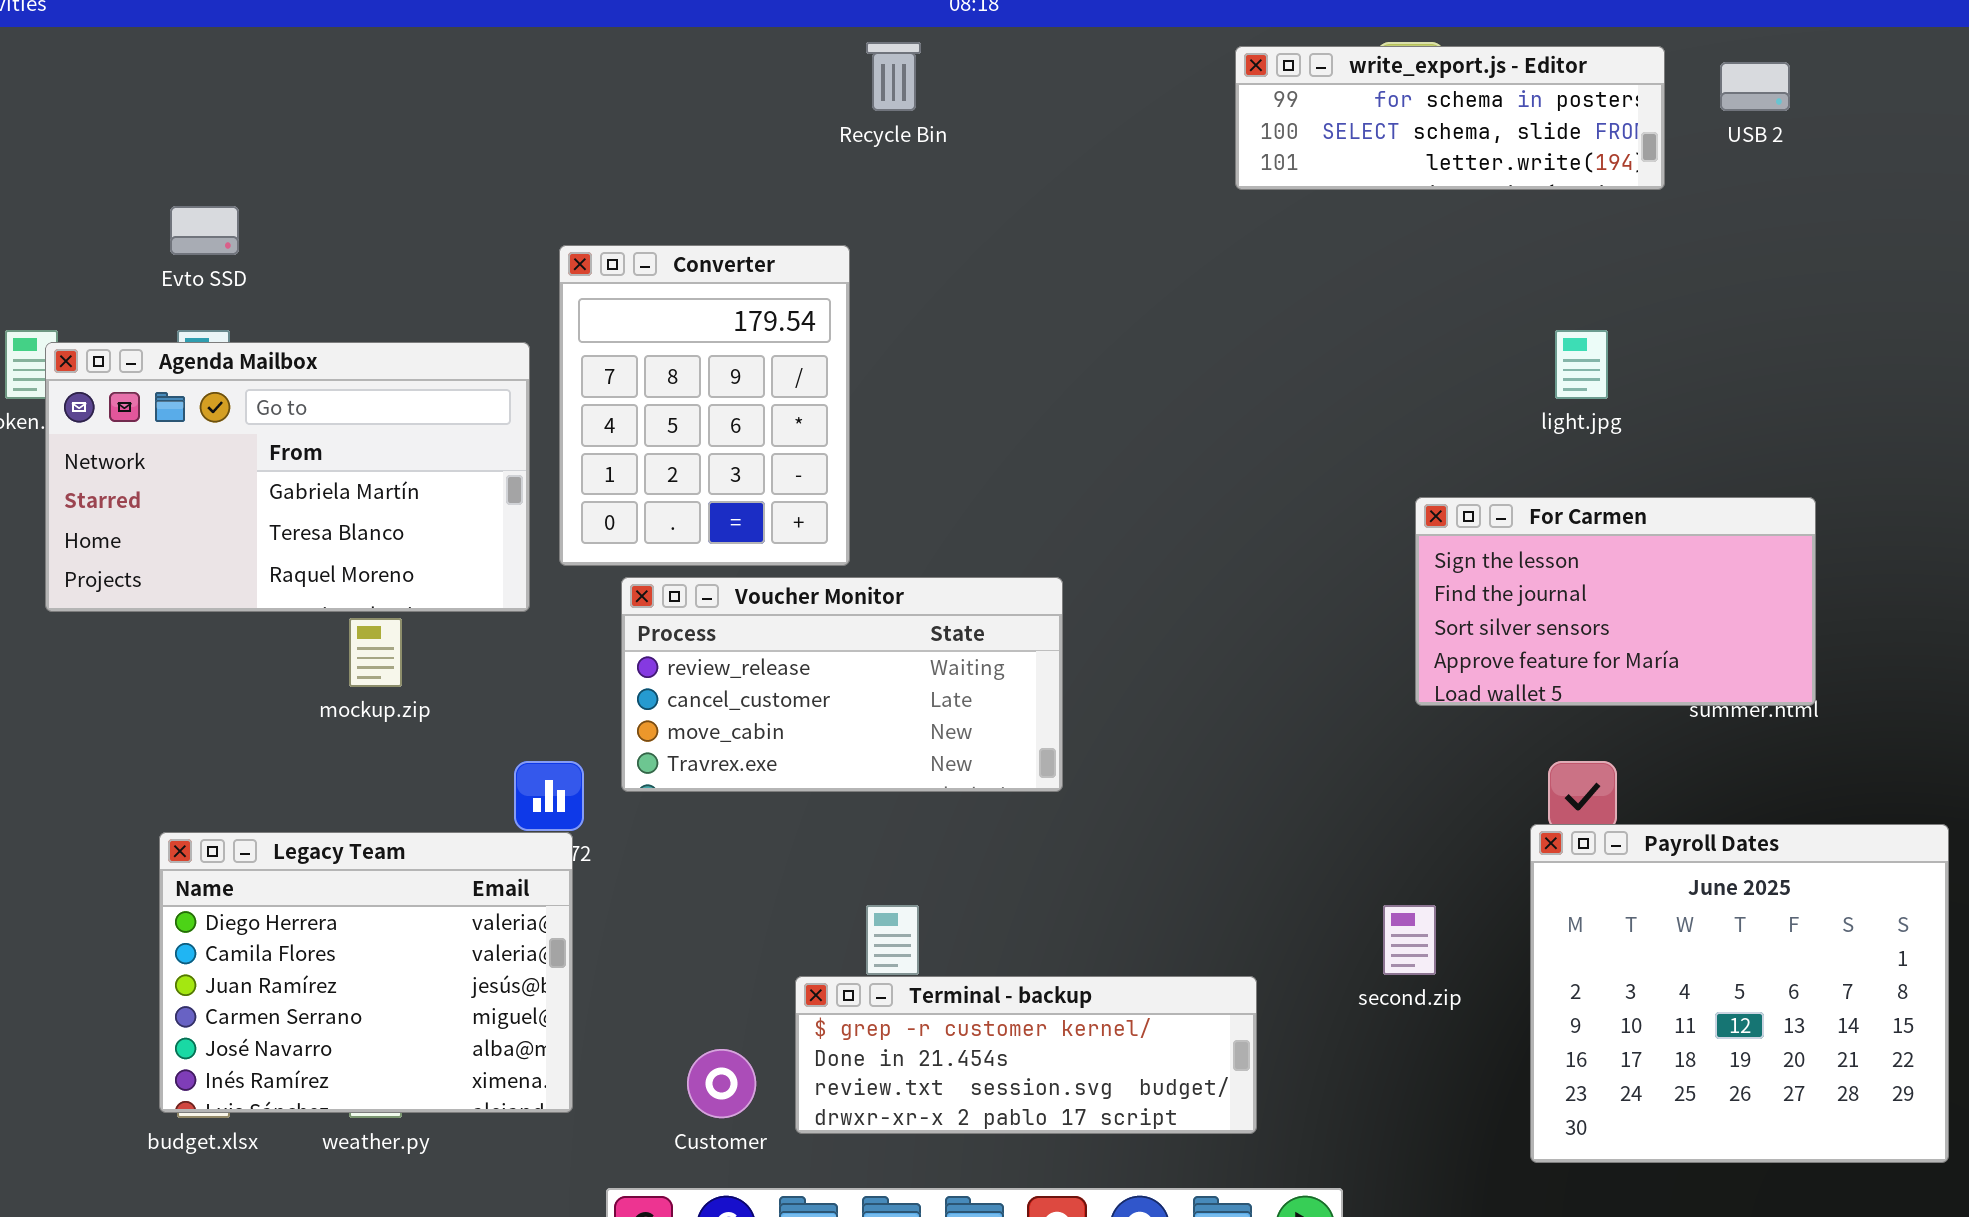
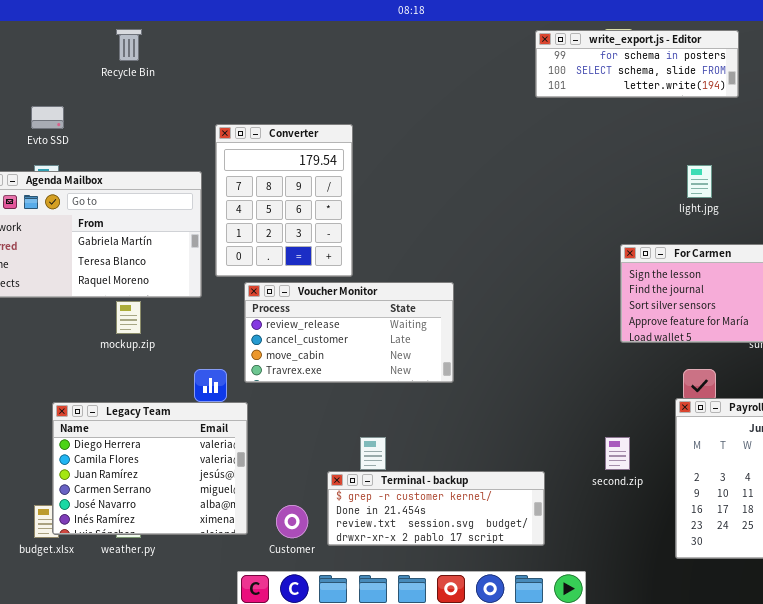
Recycle Bin: [866,42,921,111] -> [116,29,142,61], moved
Legacy Team: [159,832,573,1113] -> [52,402,248,535], moved

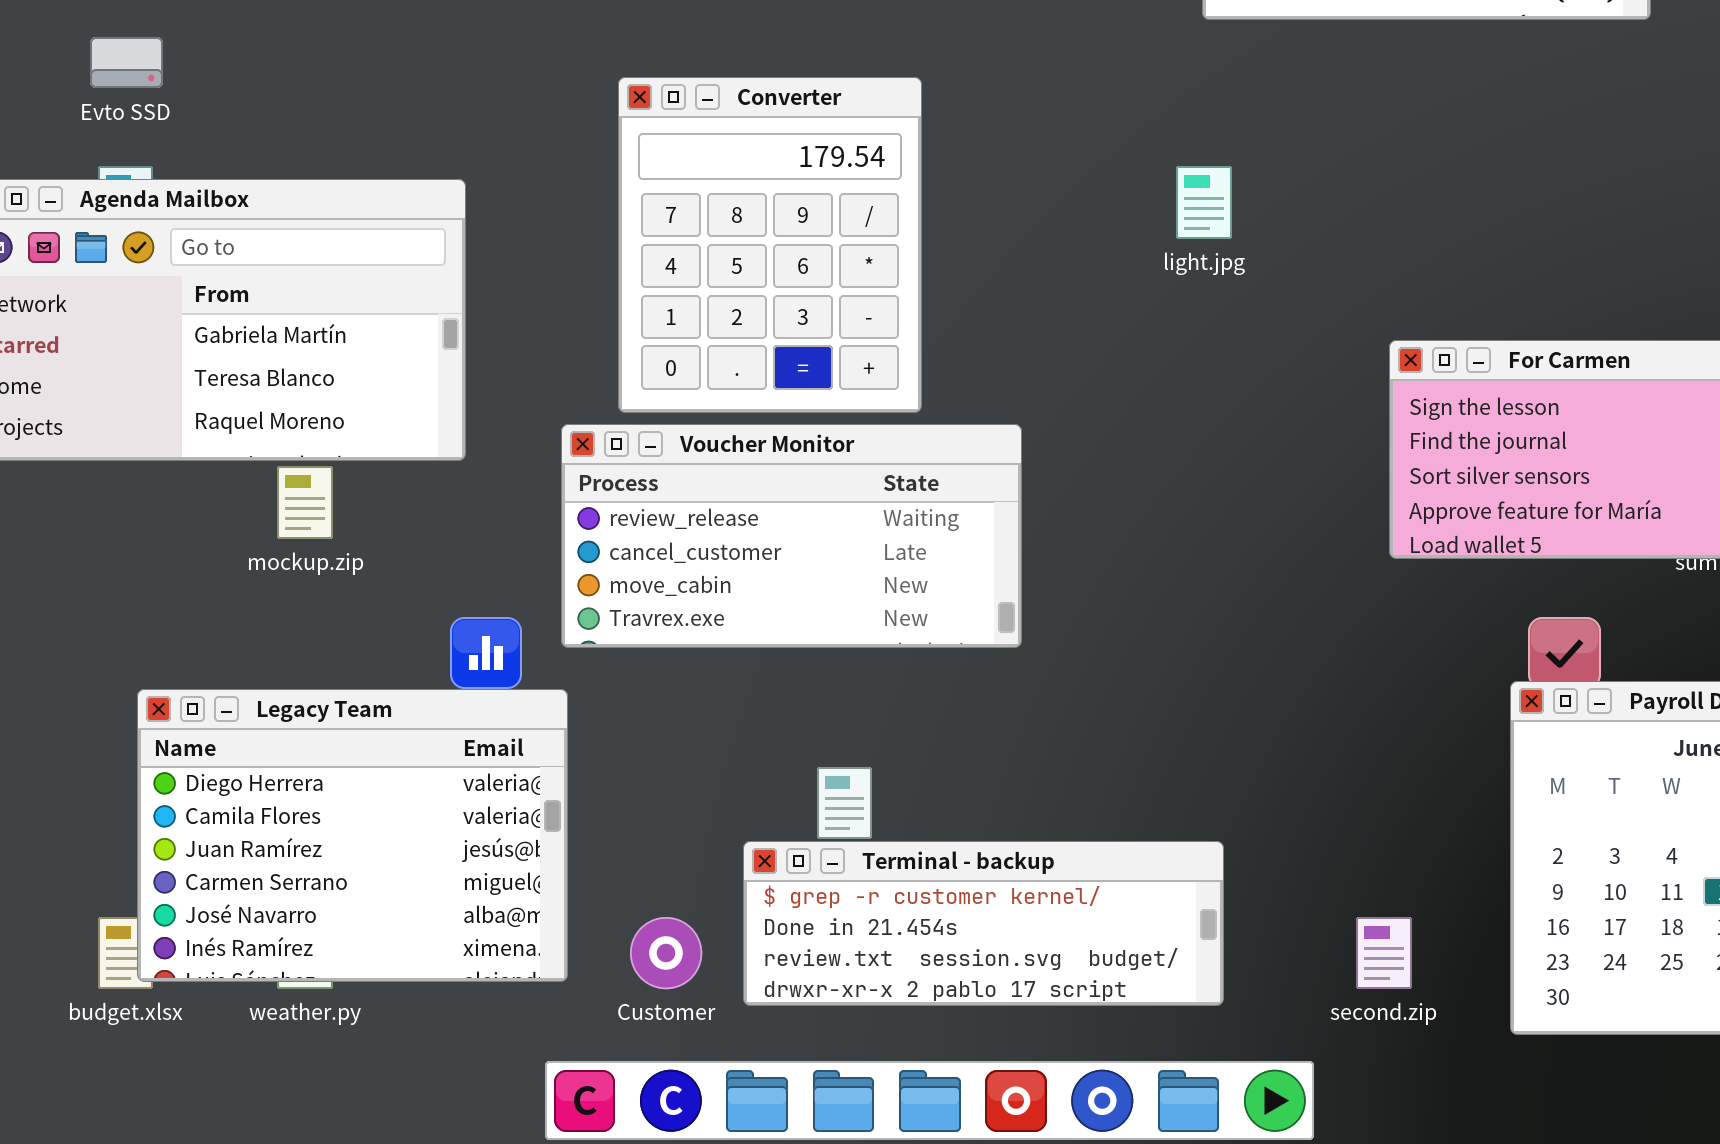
Converter: [215,124,353,277] -> [618,77,922,413], moved
light.jpg: [687,165,712,198] -> [1176,166,1232,239], moved
second.zip: [605,437,630,470] -> [1356,917,1412,989], moved

